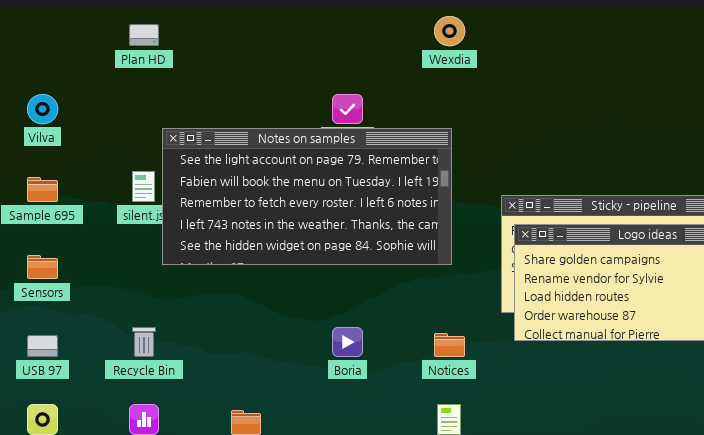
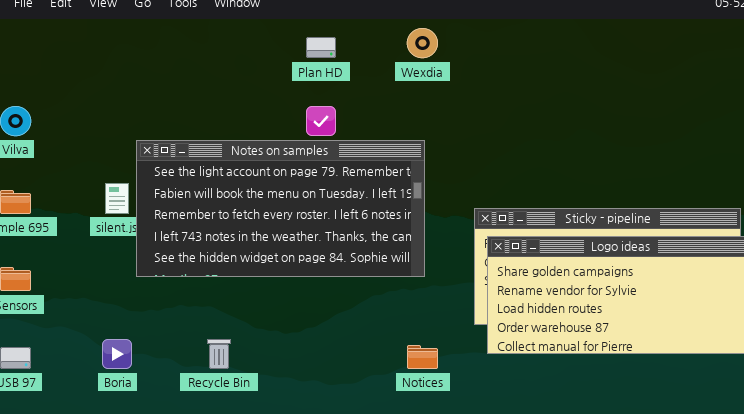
Plan HD: [129,24,159,46] -> [306,37,336,58], moved
Recycle Bin: [132,327,156,357] -> [207,339,231,369], moved
Boria: [332,327,363,357] -> [102,339,132,369], moved

